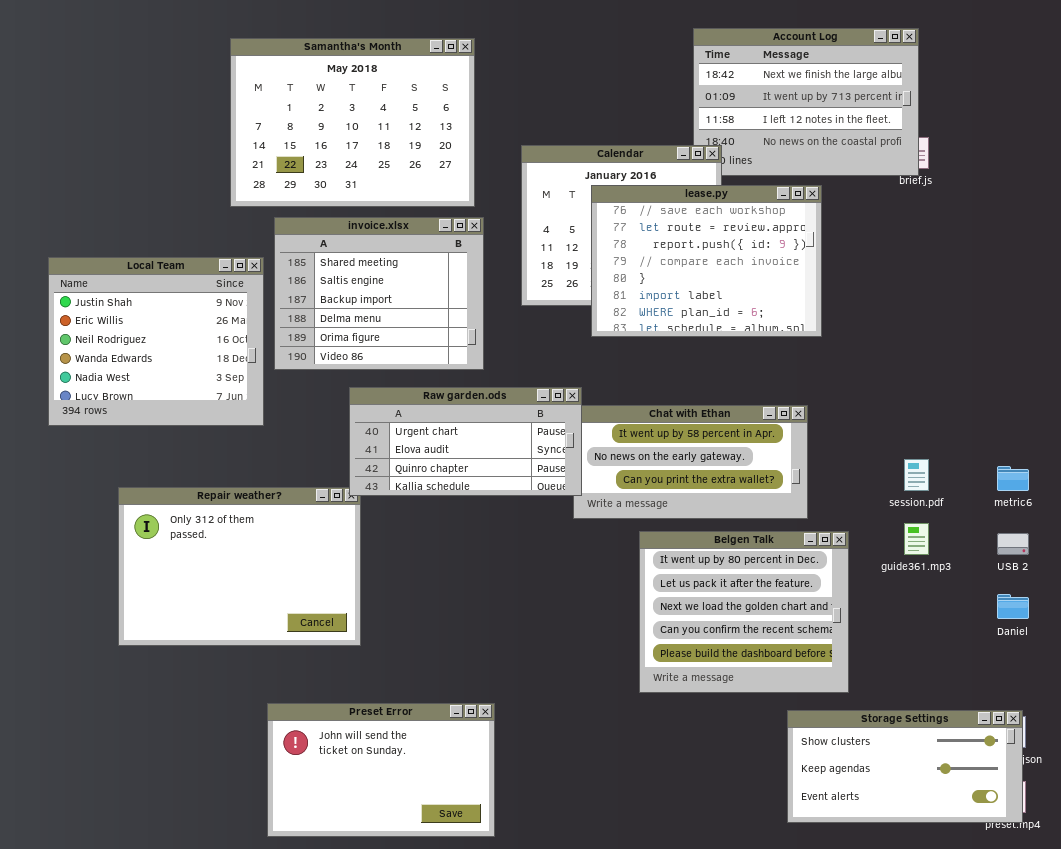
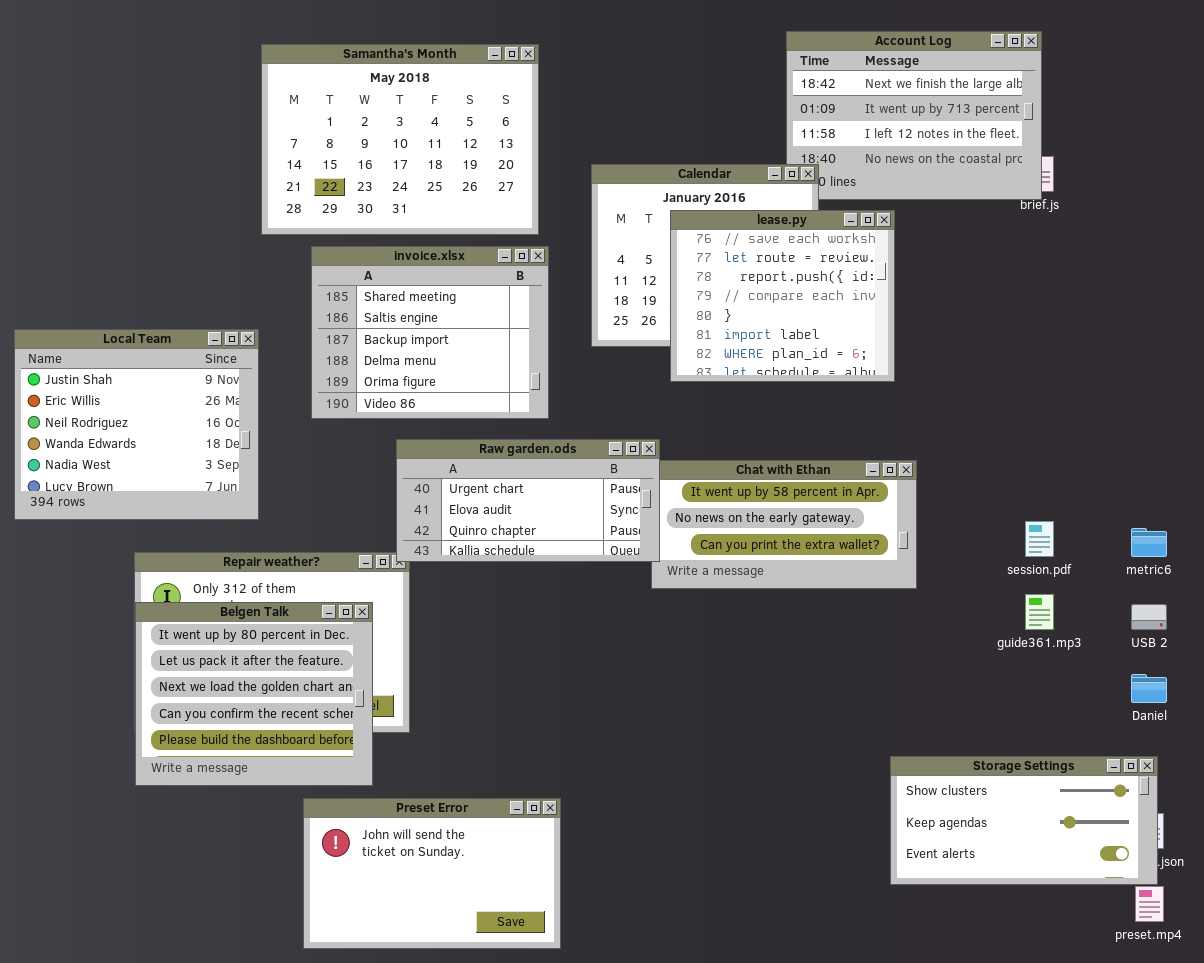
lease.py: [591,185,822,337] -> [670,210,895,382], resized
Local Team: [48,257,264,426] -> [14,329,259,520], moved
Belgen Talk: [639,531,849,693] -> [135,602,373,786], moved
Storage Settings: [787,710,1023,823] -> [890,756,1158,885], moved

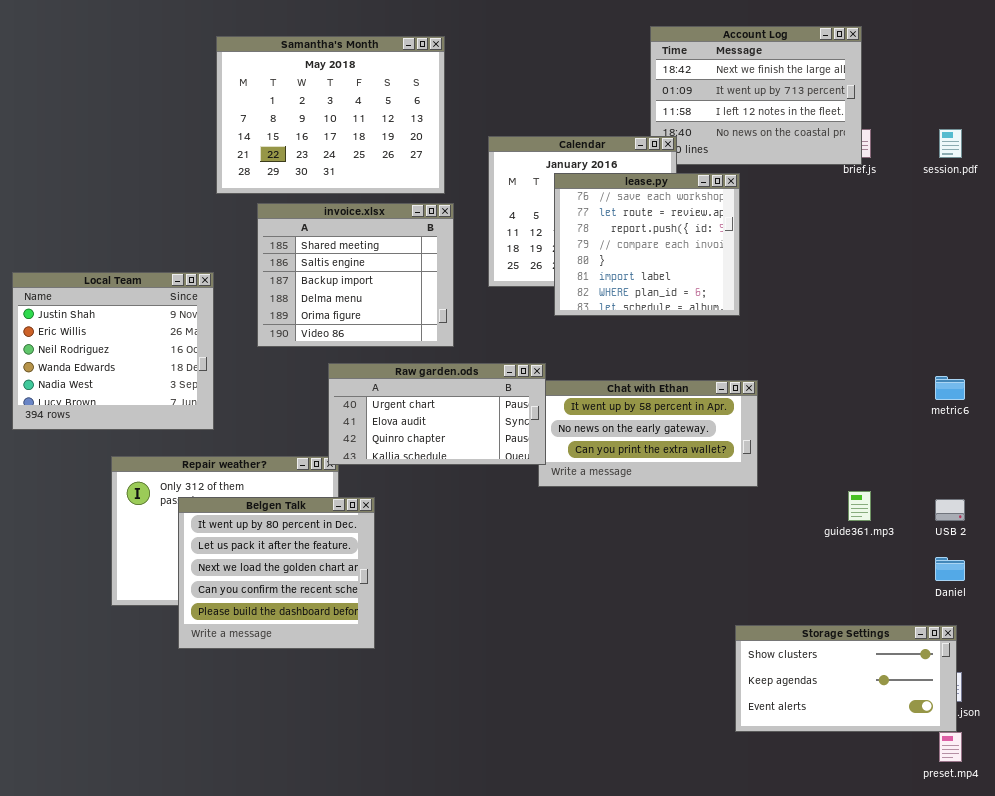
session.pdf: [1025,521,1054,557] -> [939,129,962,158], moved
metric6: [1131,528,1167,557] -> [935,376,965,400], moved
Belgen Talk: [135,602,373,786] -> [178,497,375,649], moved
Preset Error: [303,798,561,949] -> none, closed

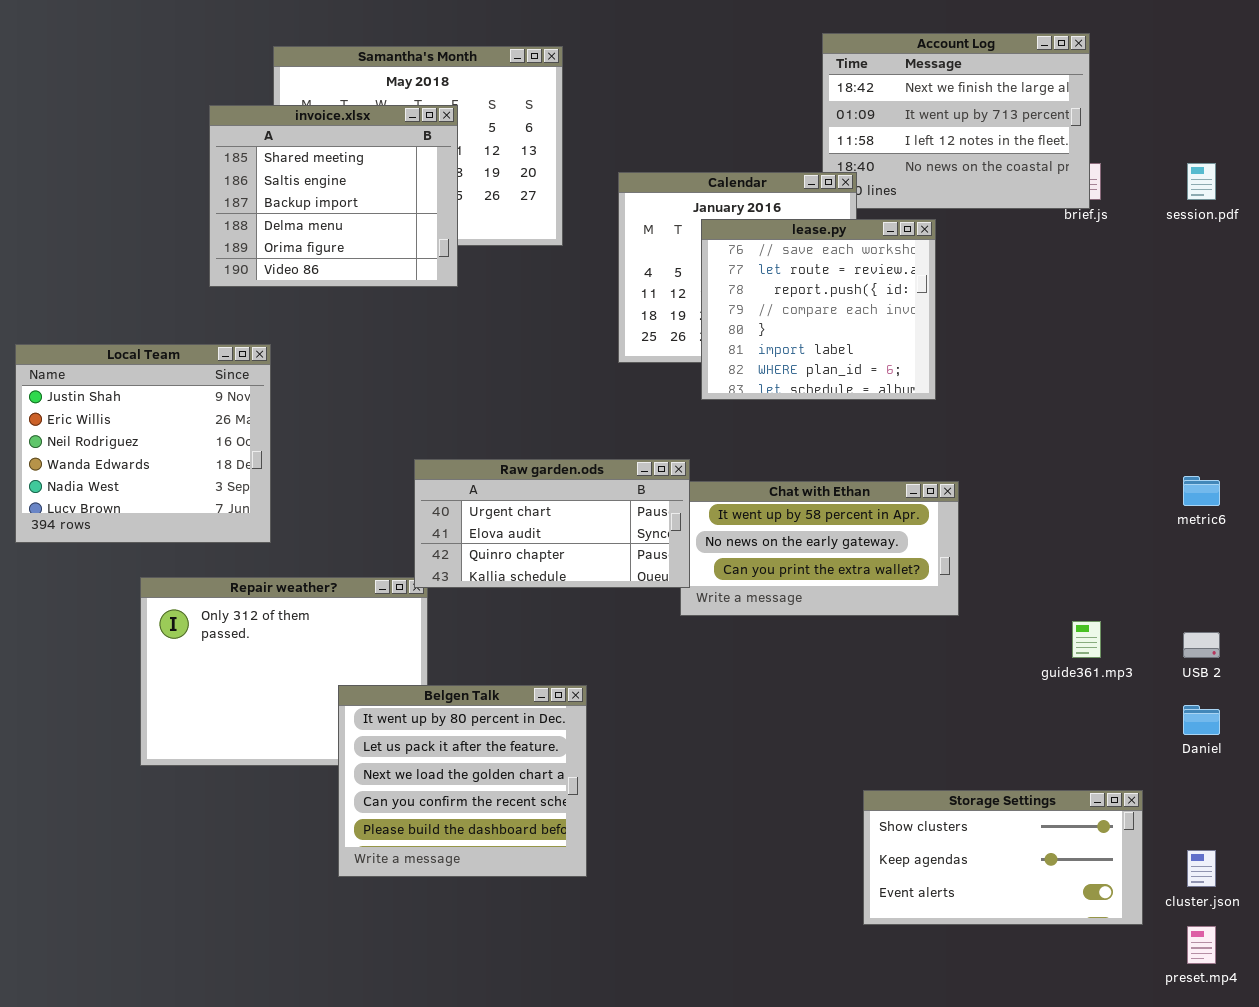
invoice.xlsx: [257,203,454,347] -> [209,105,458,287], moved
Belgen Talk: [178,497,375,649] -> [338,685,587,877], moved
Storage Settings: [735,625,957,732] -> [863,790,1143,925], moved

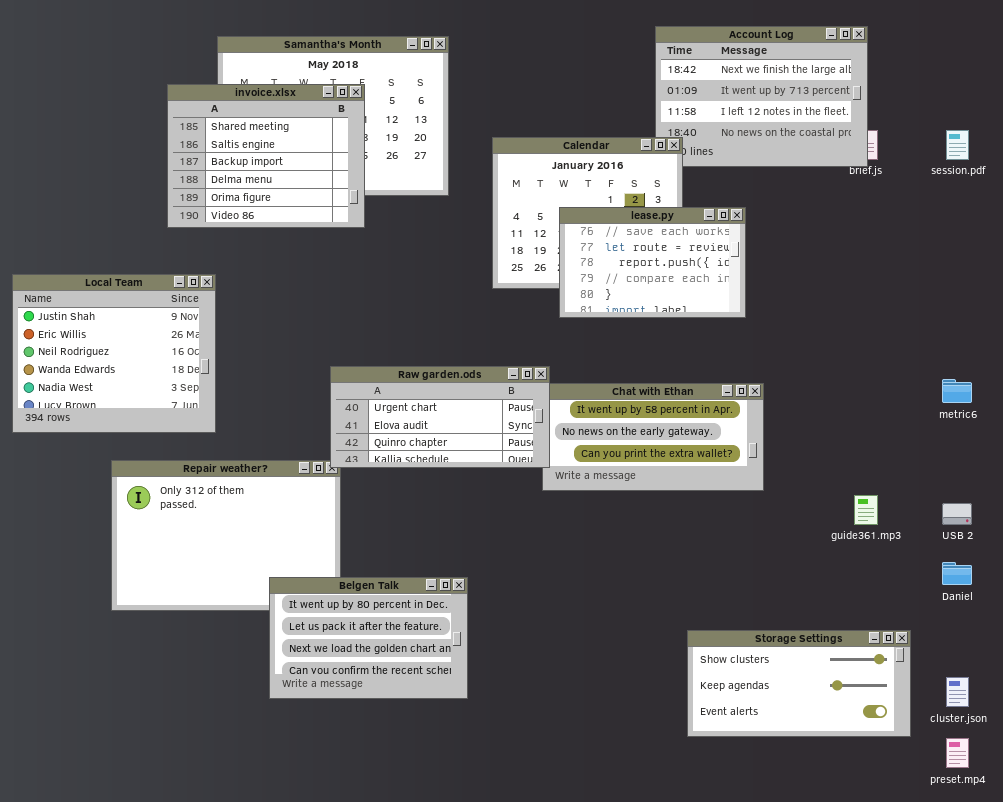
lease.py: [701,219,936,400] -> [559,207,746,318], resized
Belgen Talk: [338,685,587,877] -> [269,577,468,699], resized

